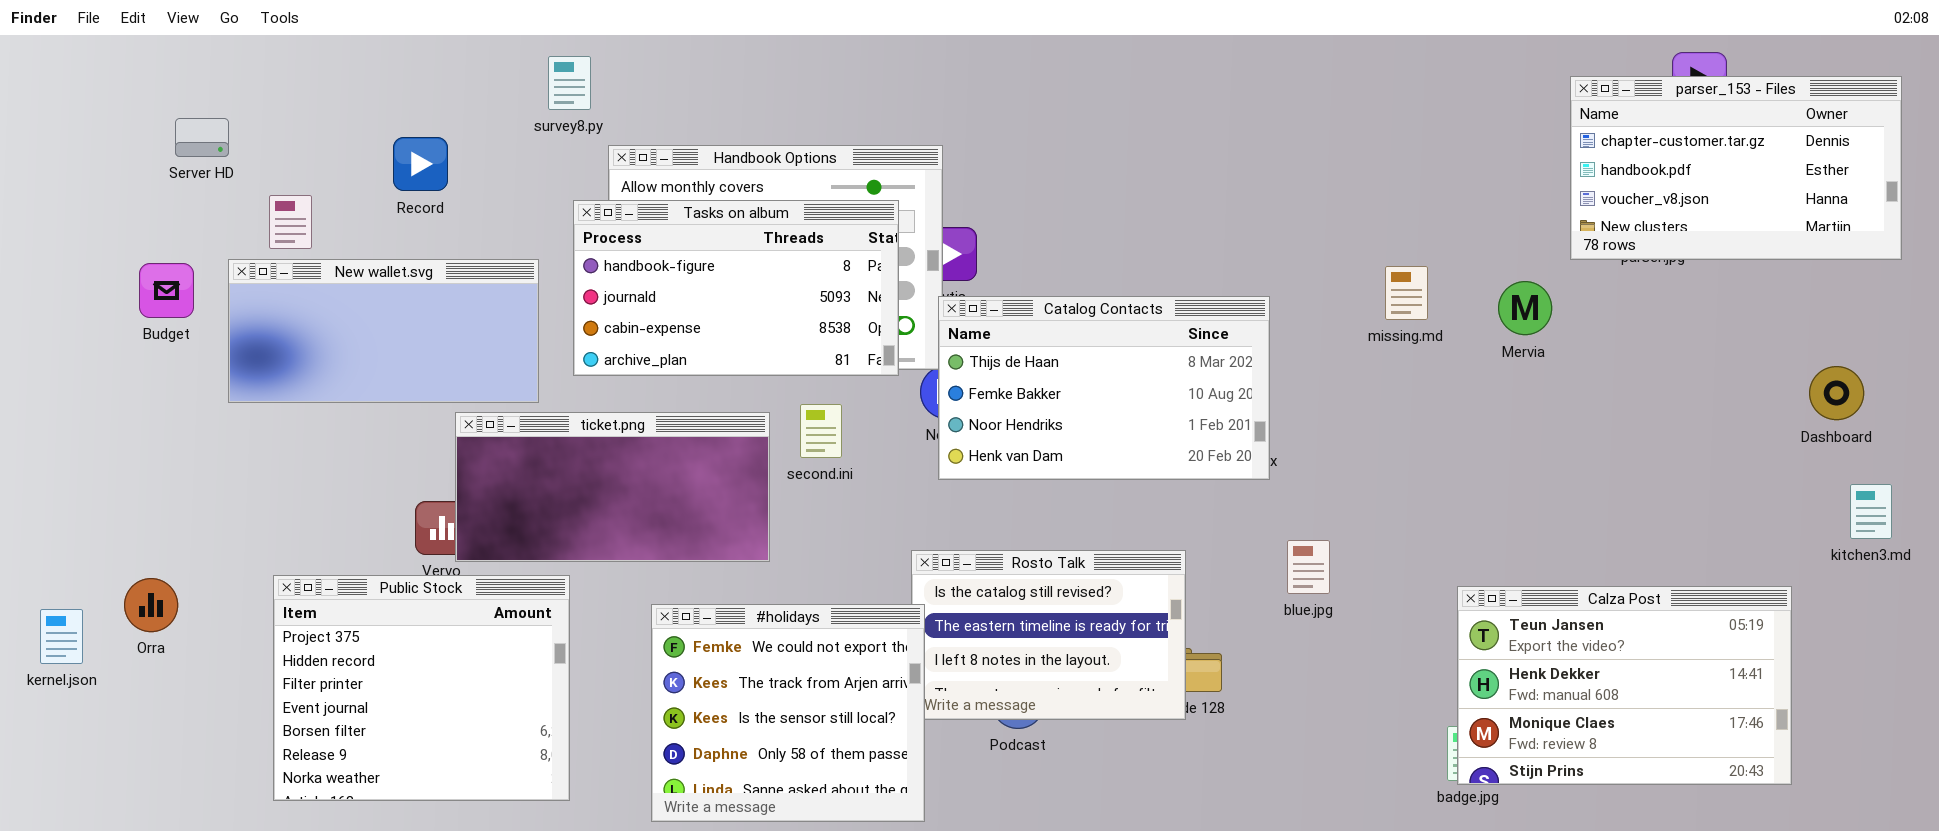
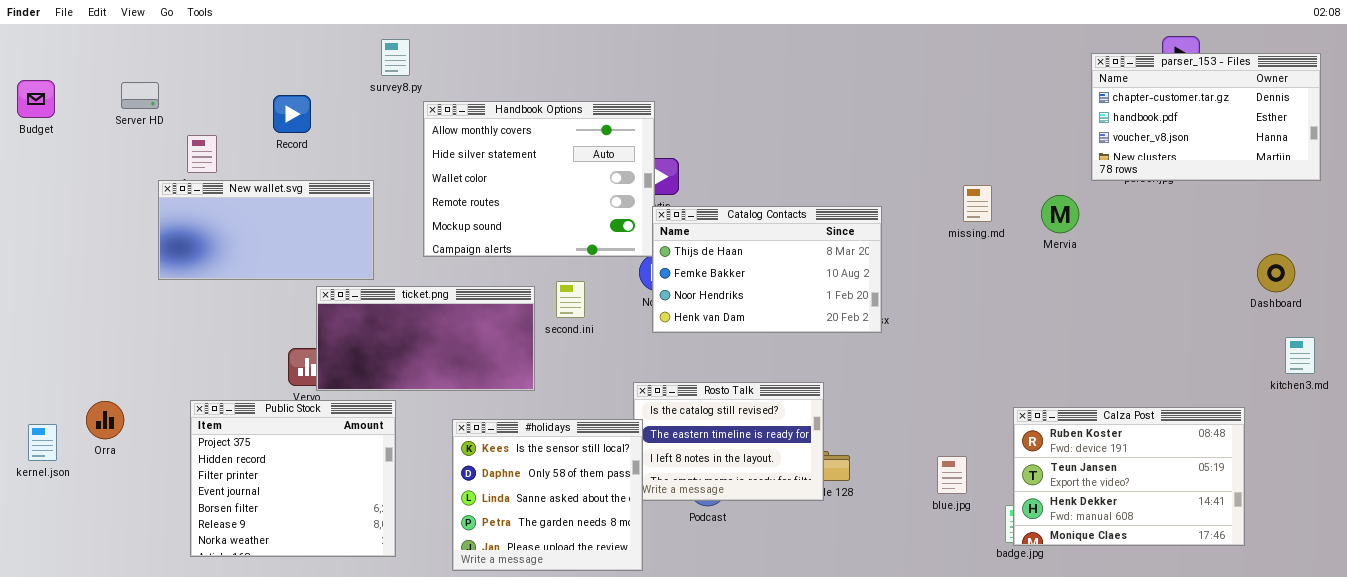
Tasks on album: [573,200,899,376] -> none, closed
Budget: [139,263,194,318] -> [17,80,55,118], moved
blue.jpg: [1287,540,1330,594] -> [937,456,967,494], moved
Calza Post: [1457,586,1792,785] -> [1013,407,1245,546], scrolled up 1 row
#holidays: [651,604,925,822] -> [452,419,643,571], scrolled down 2 rows

